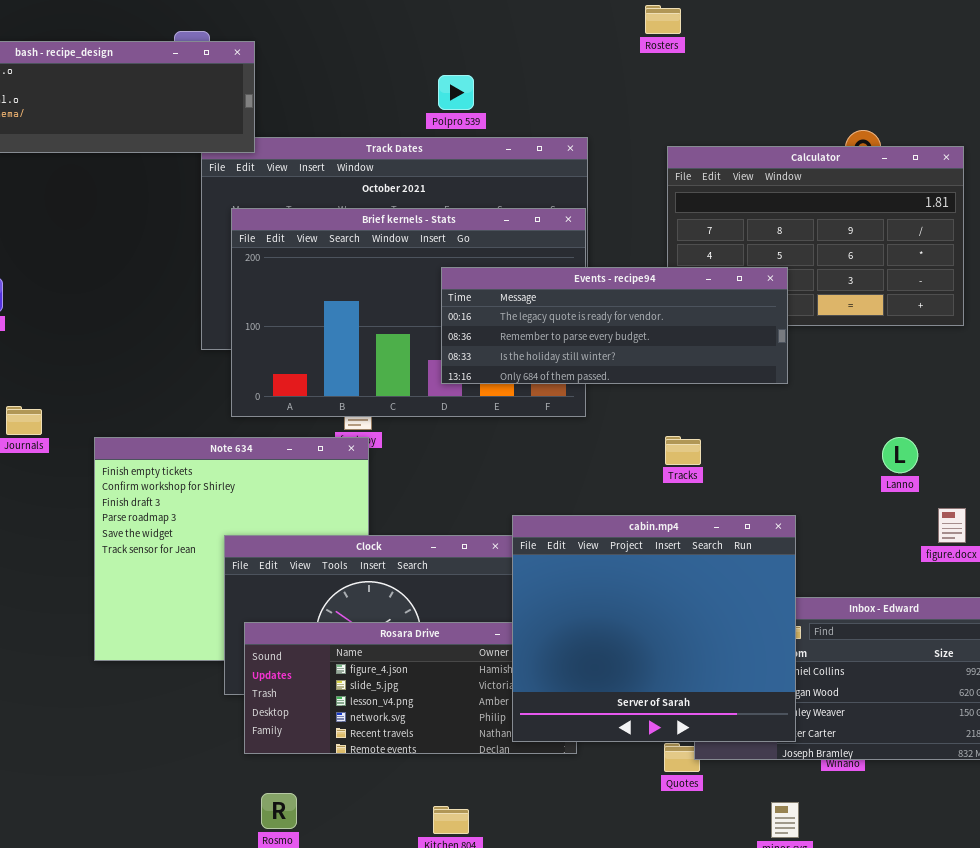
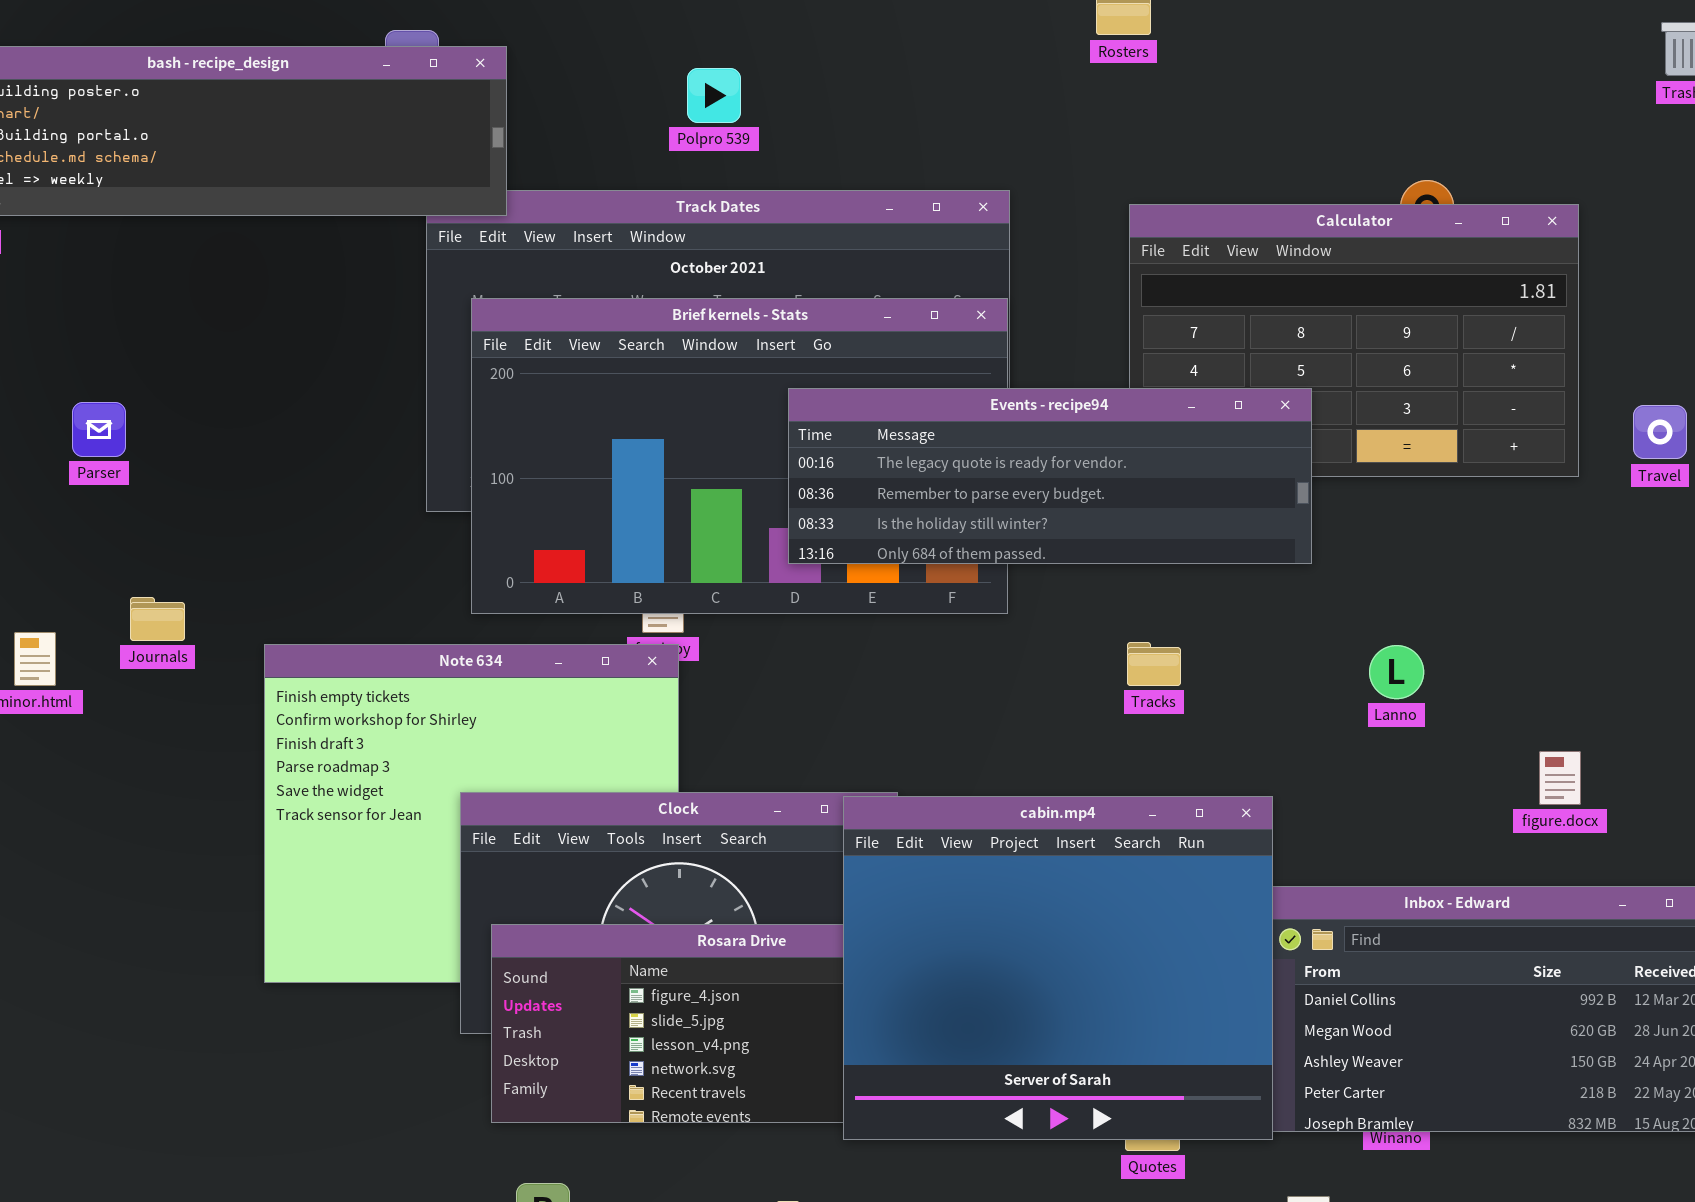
Polpro 539: [438,75,474,110] -> [687,68,741,123], moved
Lanno: [882,437,918,473] -> [1369,645,1424,699], moved
cabin.mp4: [512,515,796,742] -> [843,796,1273,1140], moved

